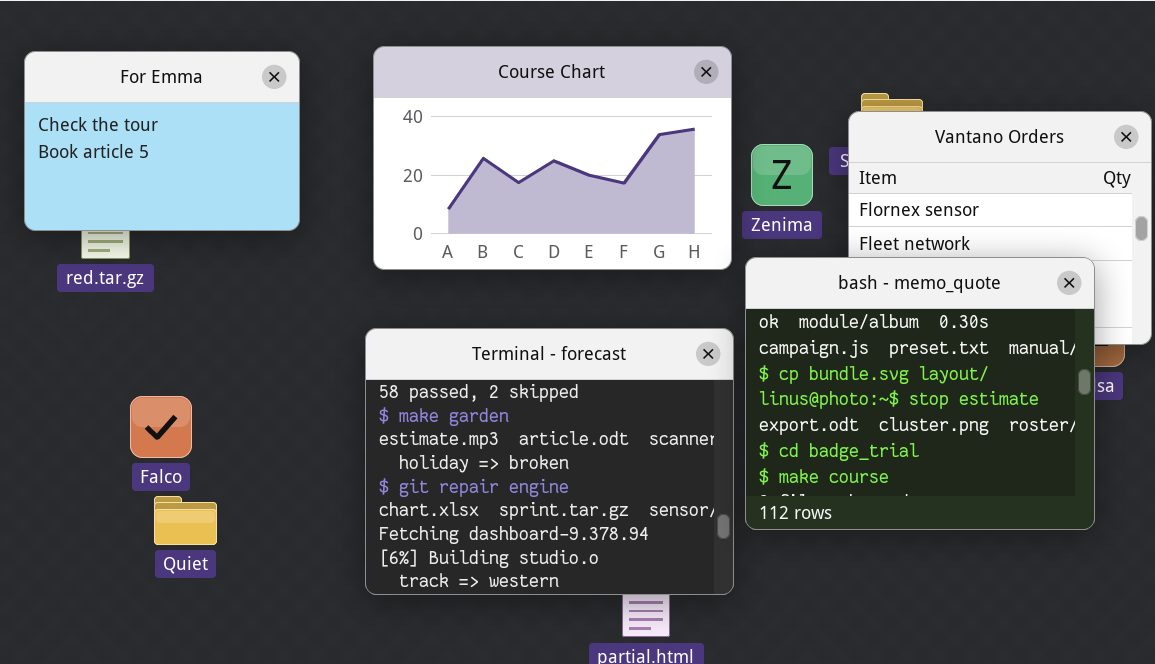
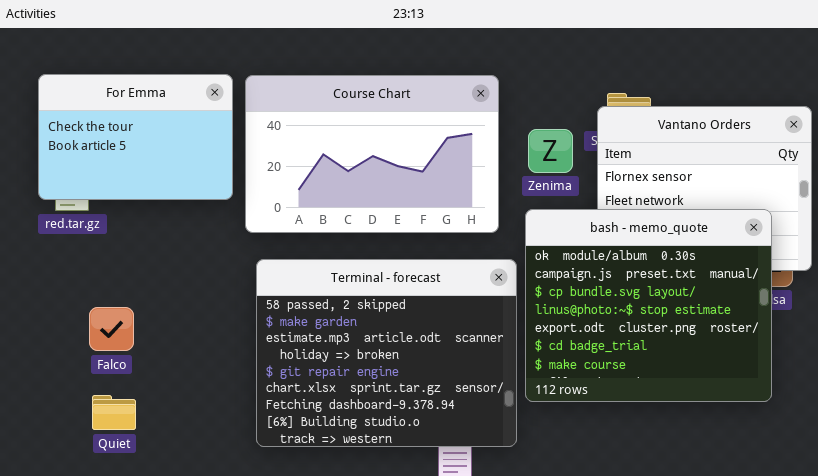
Course Chart: [373,46,732,270] -> [245,75,499,233], moved
For Emma: [24,51,300,231] -> [38,74,233,200], moved
Quiet: [154,496,217,545] -> [92,395,136,430], moved

